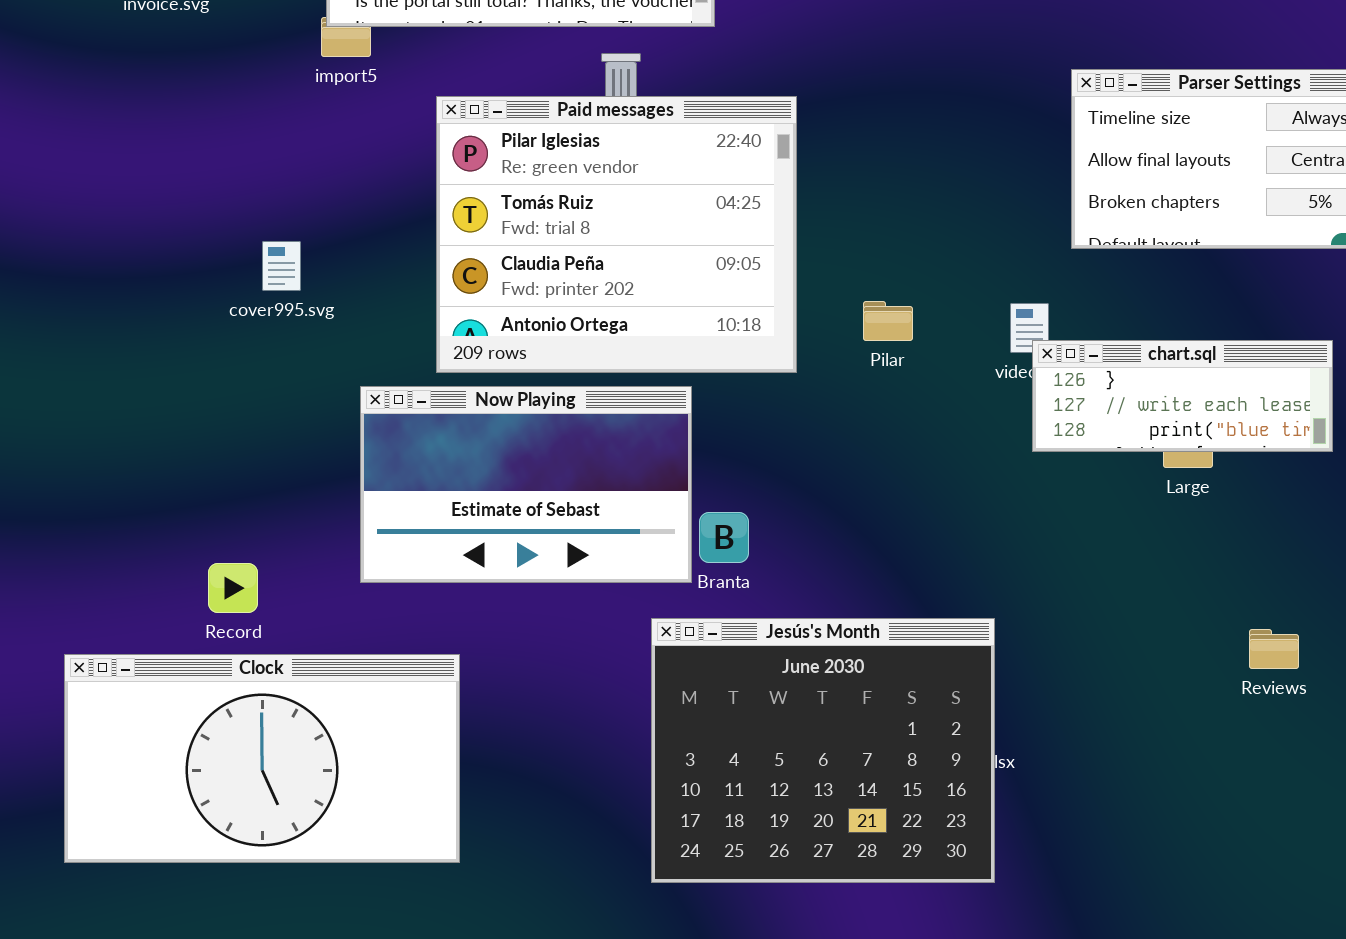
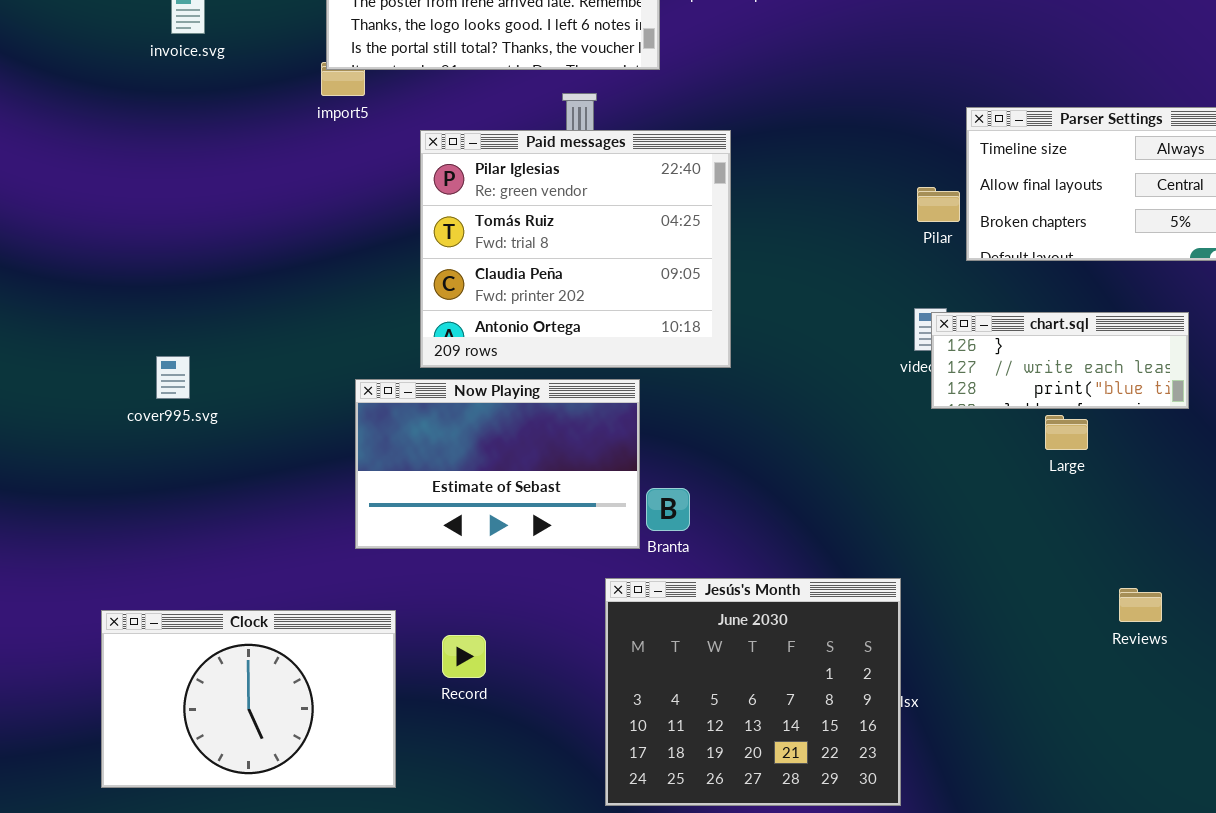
cover995.svg: [262,241,301,291] -> [156,356,190,399], moved
Pilar: [863,301,913,341] -> [917,187,960,222], moved
chart.sql: [1032,340,1333,452] -> [931,312,1189,409], moved
Record: [208,563,258,613] -> [442,635,486,678], moved
Clock: [64,654,460,863] -> [101,610,396,788], resized

